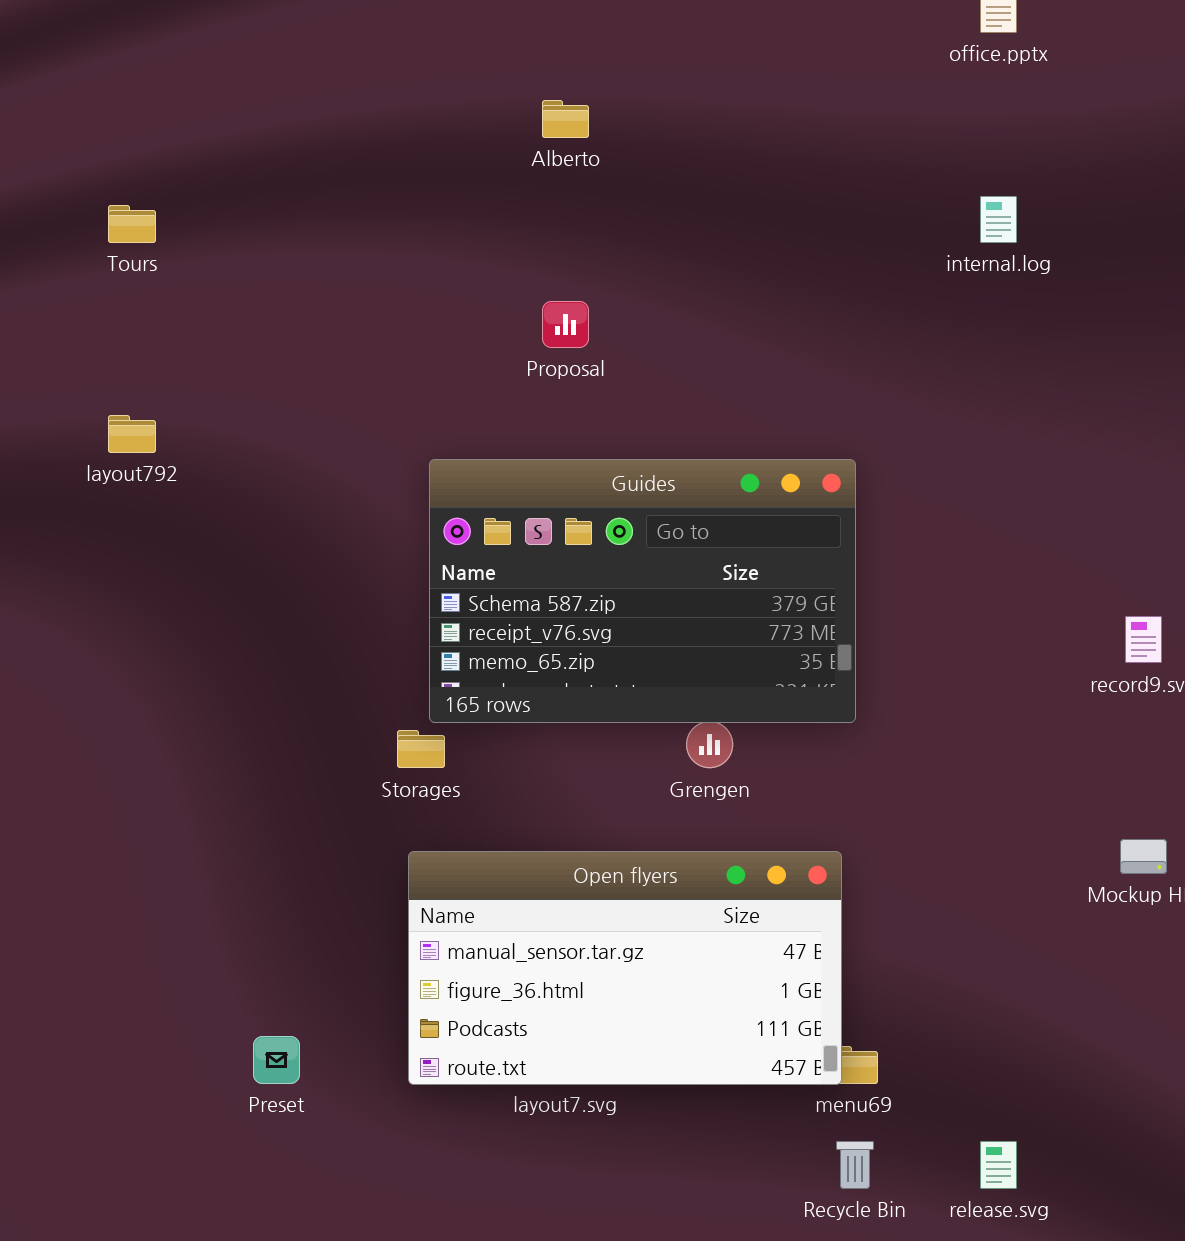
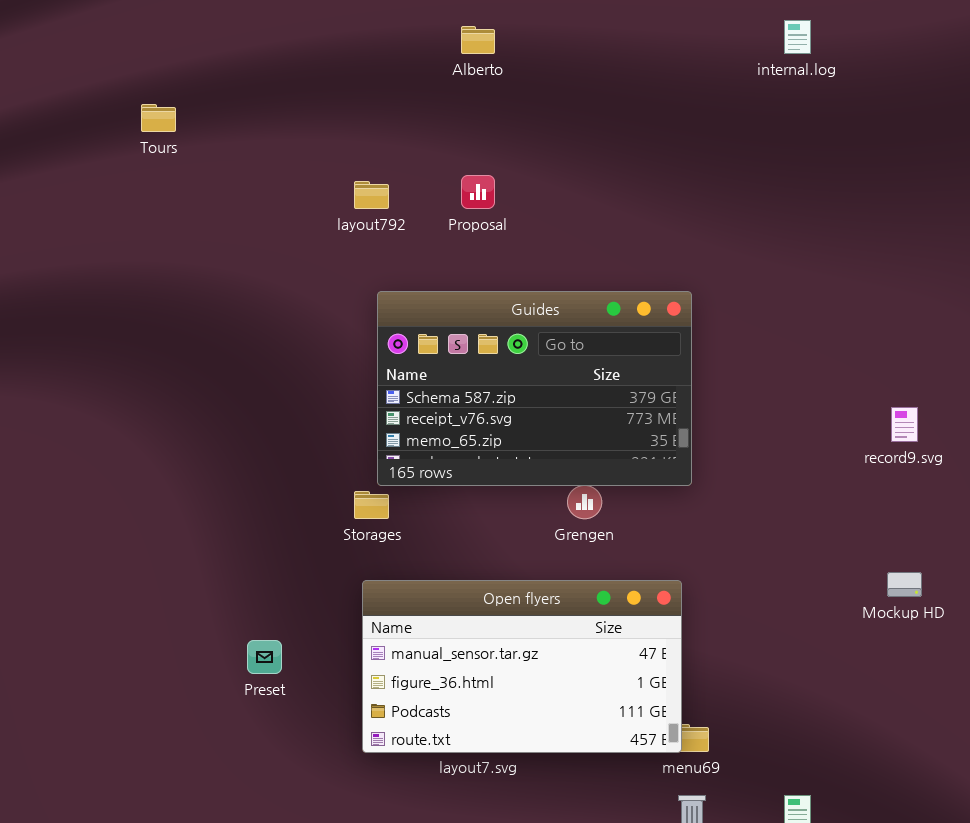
internal.log: [980,196,1017,243] -> [784,20,811,54], moved
layout792: [108,415,156,453] -> [354,181,389,209], moved
Preset: [253,1036,300,1084] -> [247,640,282,674], moved

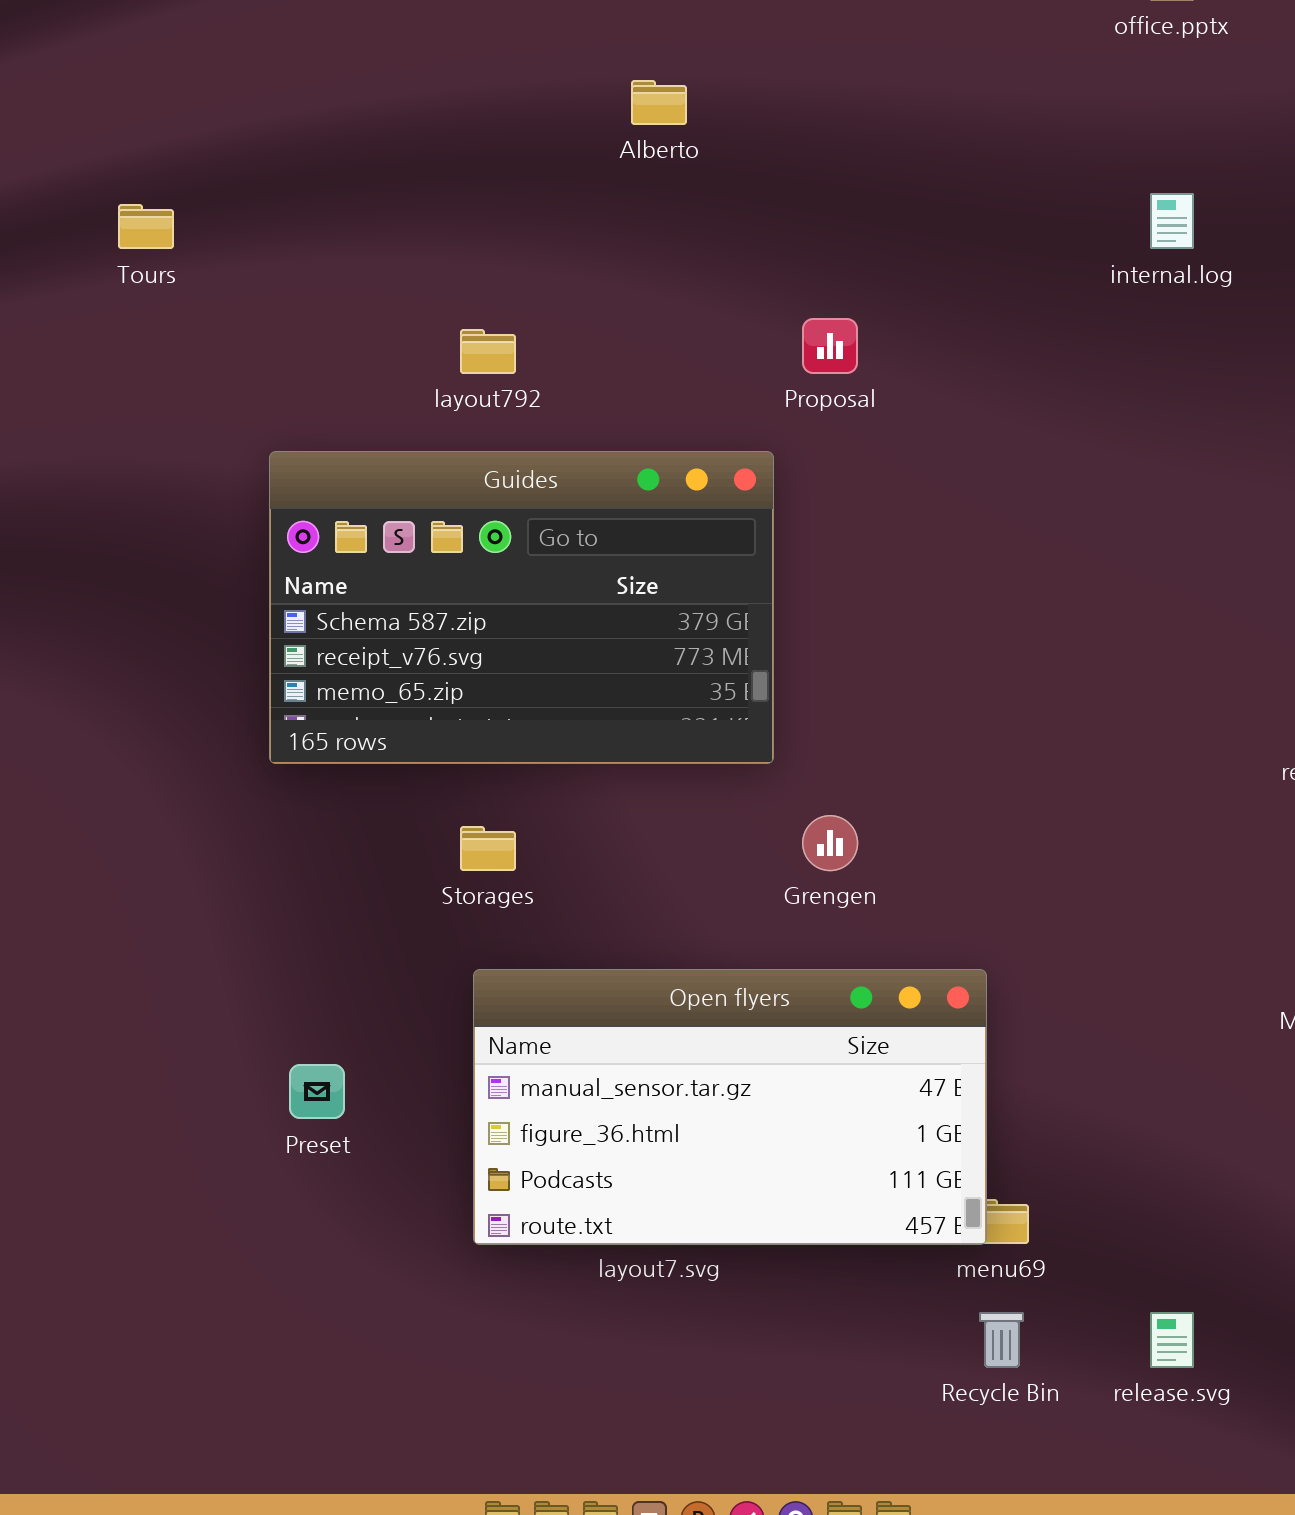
internal.log: [784,20,811,54] -> [1150,193,1194,249], moved
Proposal: [461,175,495,209] -> [802,318,858,374], moved
Guides: [377,291,692,486] -> [269,451,774,764], moved

